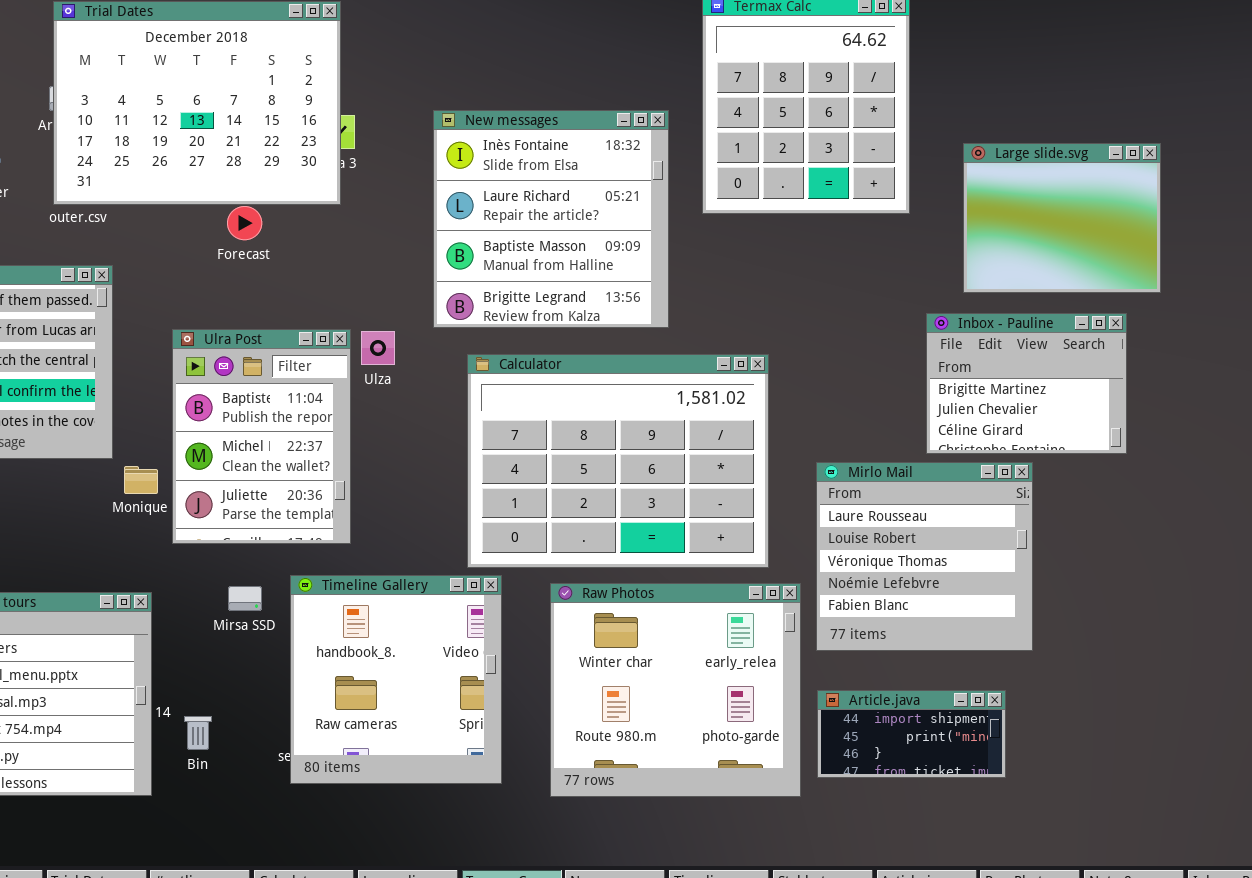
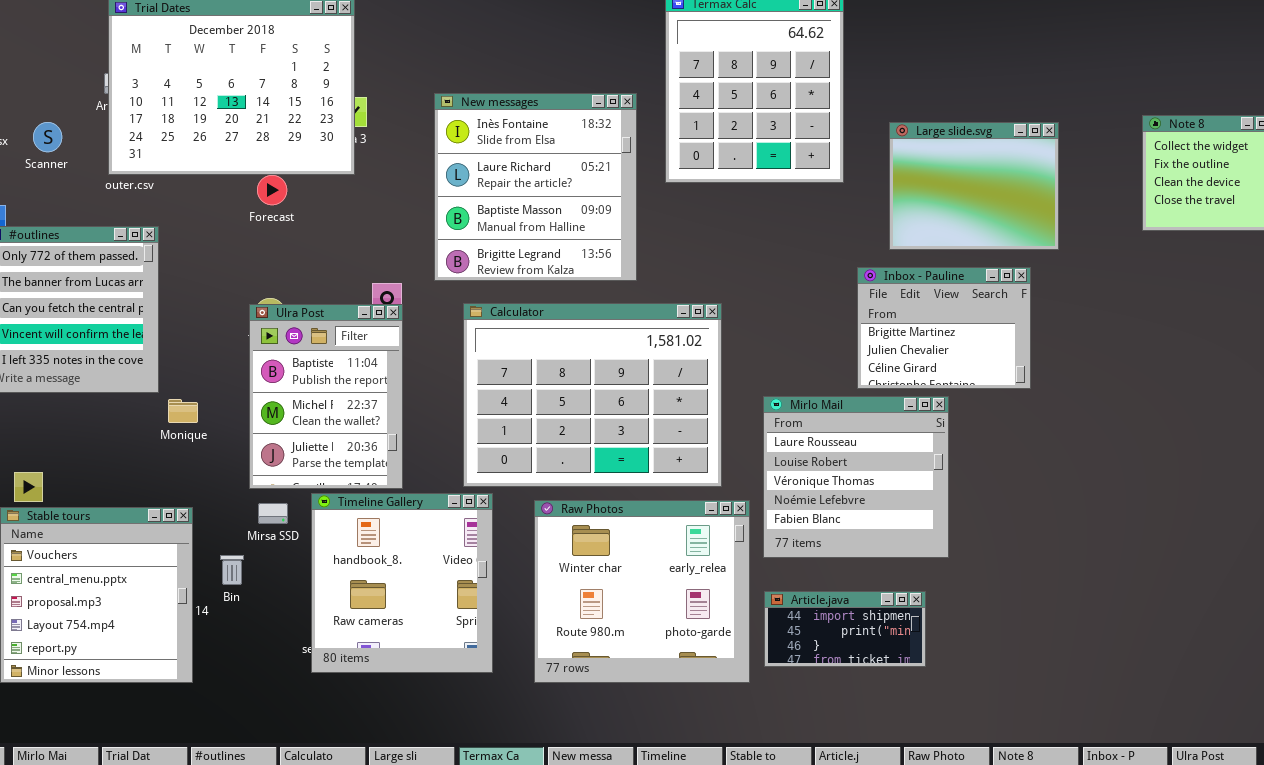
Ulra Post: [172,329,351,544] -> [249,304,403,489], moved
Bin: [184,716,212,750] -> [220,555,244,585], moved

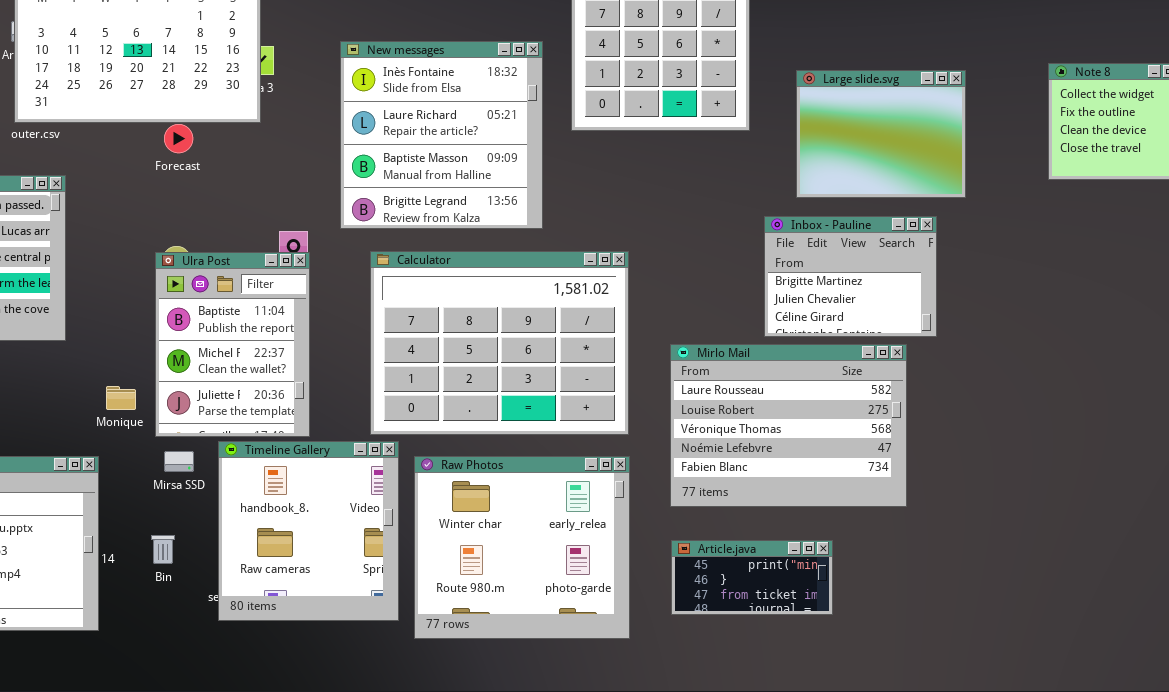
Mirlo Mail: [763,396,949,558] -> [670,344,907,507], resized
Monique: [168,399,198,423] -> [106,386,136,410], moved
Raw Photos: [534,500,750,683] -> [414,456,630,639], moved
Bin: [220,555,244,585] -> [151,535,175,564], moved
Article.java: [764,591,926,667] -> [671,540,833,615], scrolled down 1 row

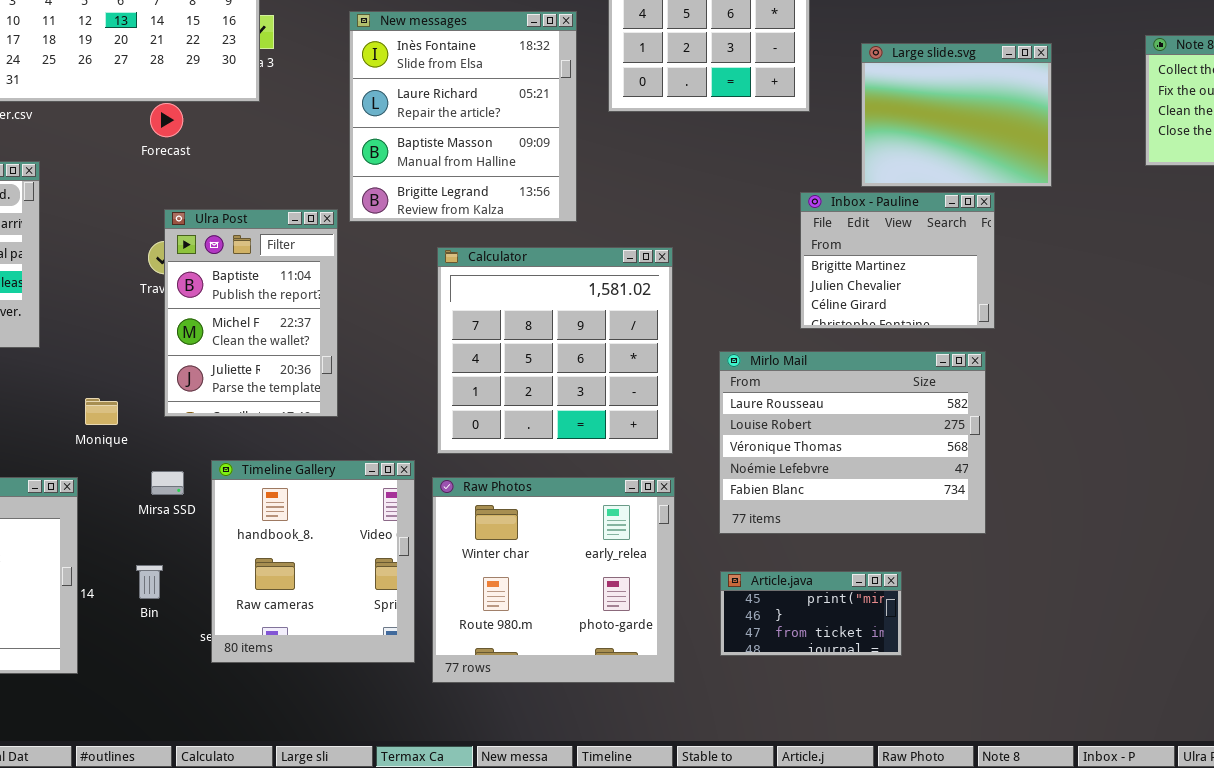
Inbox - Pauline: [764,216,937,337] -> [800,192,995,329], moved
Calculator: [370,251,629,435] -> [437,247,673,454], resized
Ulra Post: [155,252,310,437] -> [164,209,338,417], moved

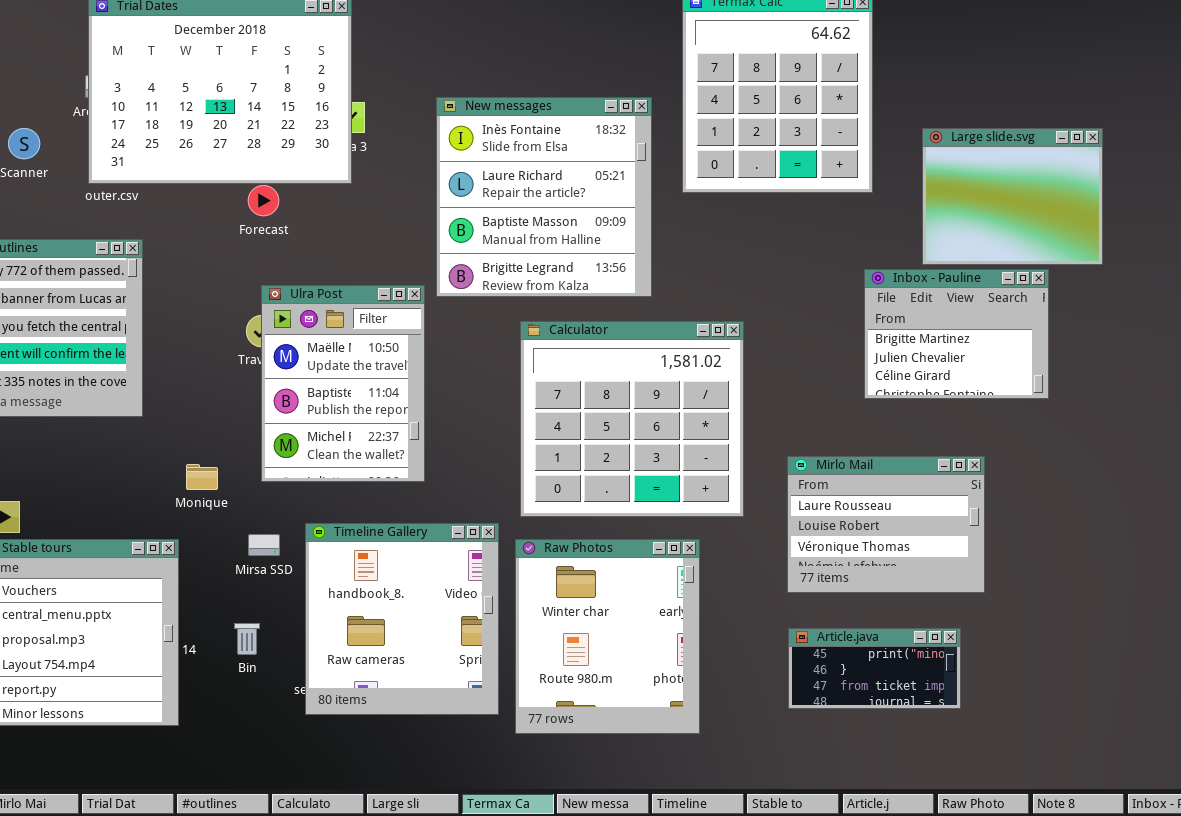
Ulra Post: [164,209,338,417] -> [261,285,425,482], scrolled up 1 row
Mirlo Mail: [719,351,986,534] -> [787,456,985,593], resized
Raw Photos: [432,477,675,683] -> [515,539,700,734], resized

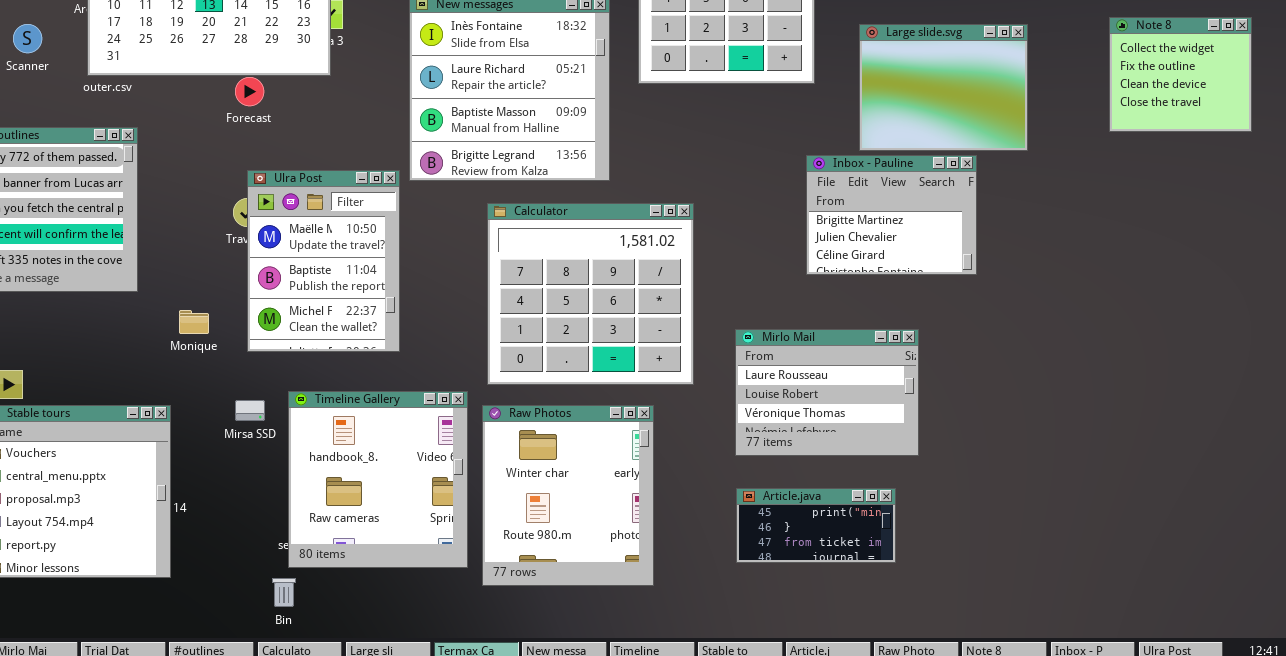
Monique: [186,464,218,490] -> [179,310,209,334], moved
Bin: [234,623,260,655] -> [272,578,296,607], moved

